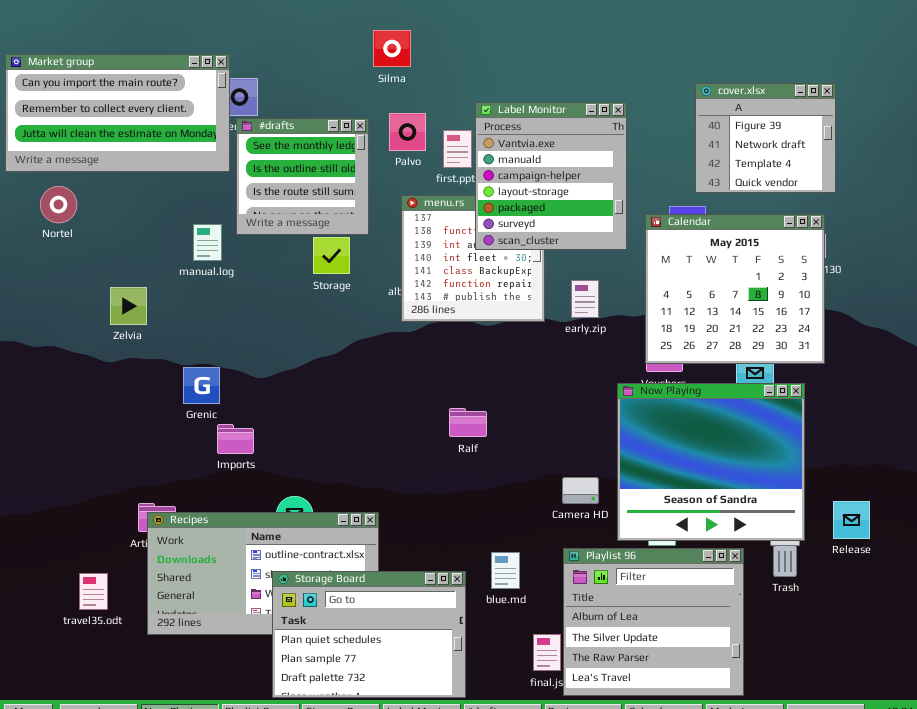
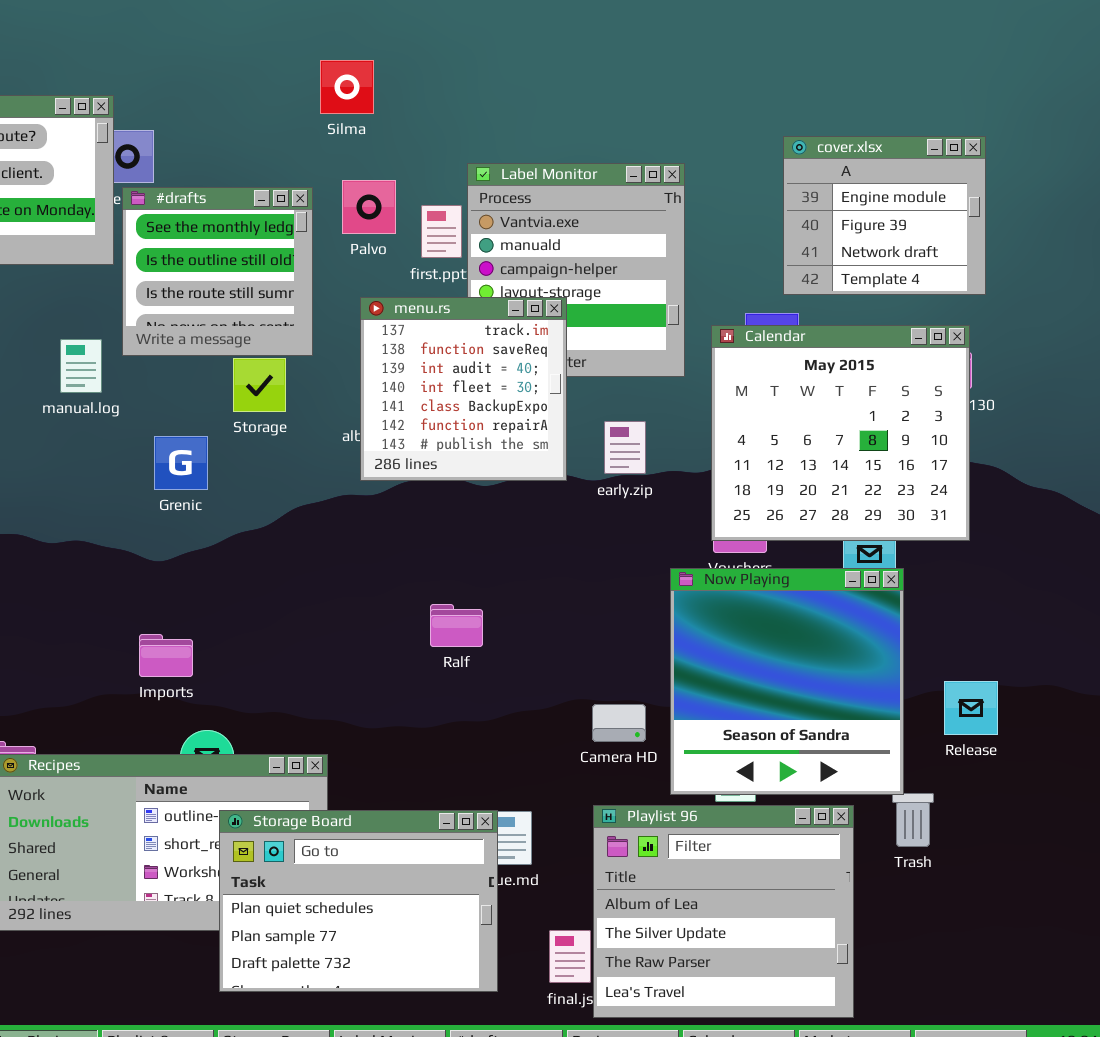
cover.xlsx: [695,83,836,193] -> [783,136,986,295], scrolled up 1 row
menu.rs: [401,195,545,322] -> [360,297,567,481], raised
Grenic: [183,367,220,404] -> [154,436,208,490], moved
Now Playing: [617,383,805,541] -> [670,568,904,795], resized
Imports: [217,424,254,454] -> [139,634,193,677], moved
Release: [833,501,870,539] -> [944,681,998,735], moved
Storage Board: [272,571,466,698] -> [219,810,498,992], moved

